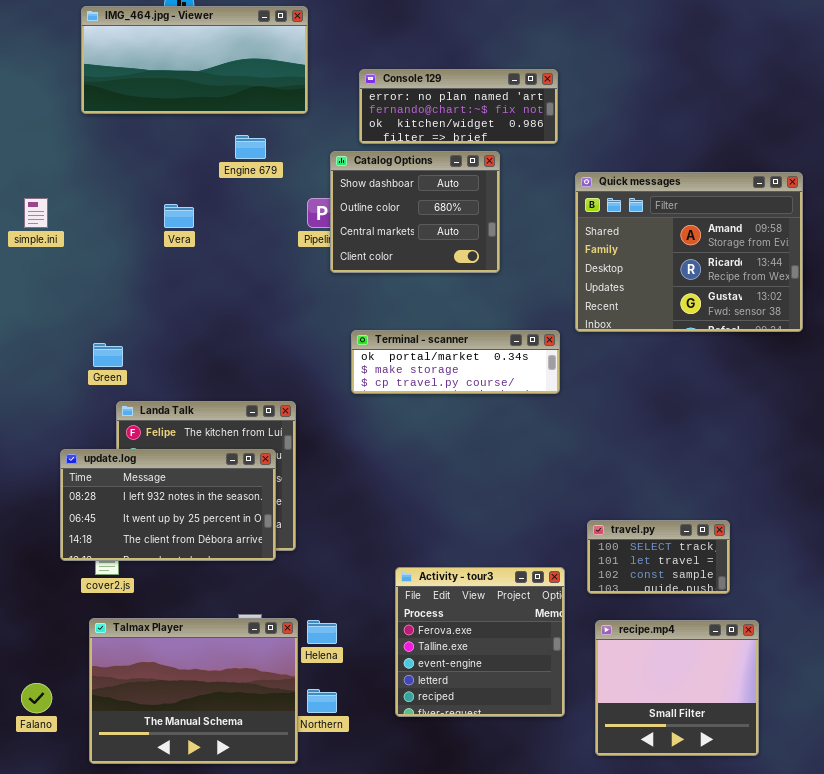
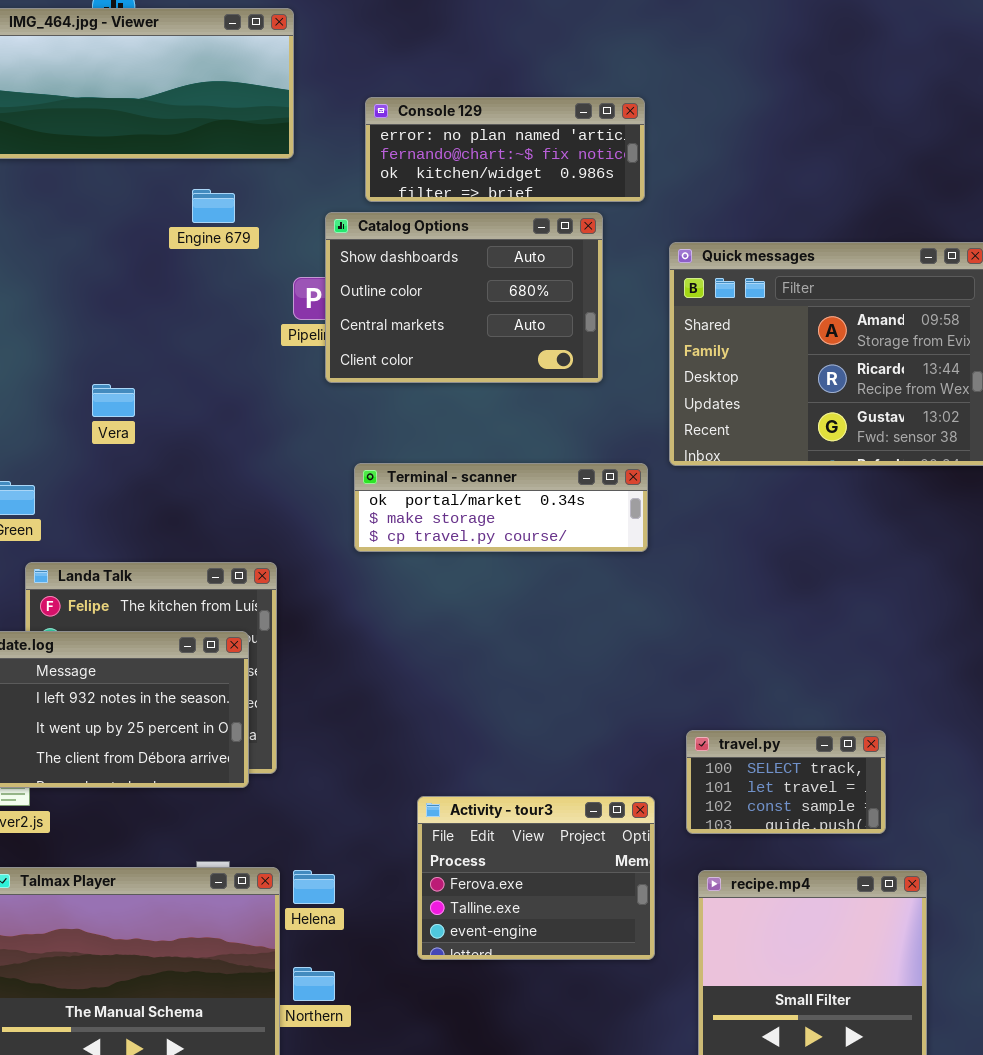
Catalog Options: [330,151,500,273] -> [325,212,603,383], resized
Vera: [164,204,194,228] -> [92,384,135,417], moved
Activity - tour3: [395,567,565,717] -> [417,796,655,960], resized

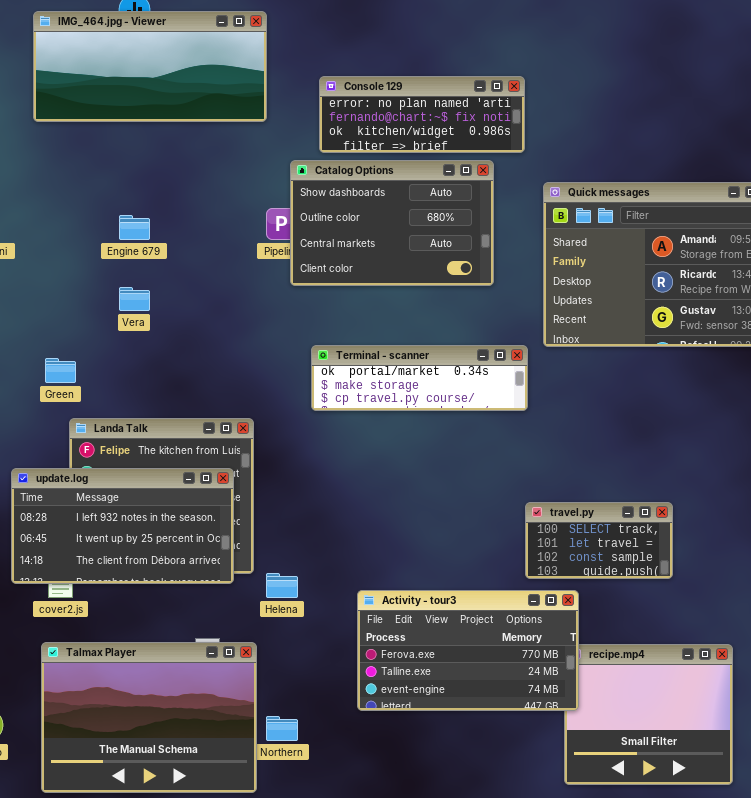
Engine 679: [192,189,235,223] -> [119,215,150,240], moved
travel.py: [686,730,886,834] -> [525,502,673,579], moved
Activity - tour3: [417,796,655,960] -> [357,590,579,711], resized
Helena: [293,870,335,904] -> [266,573,298,598], moved

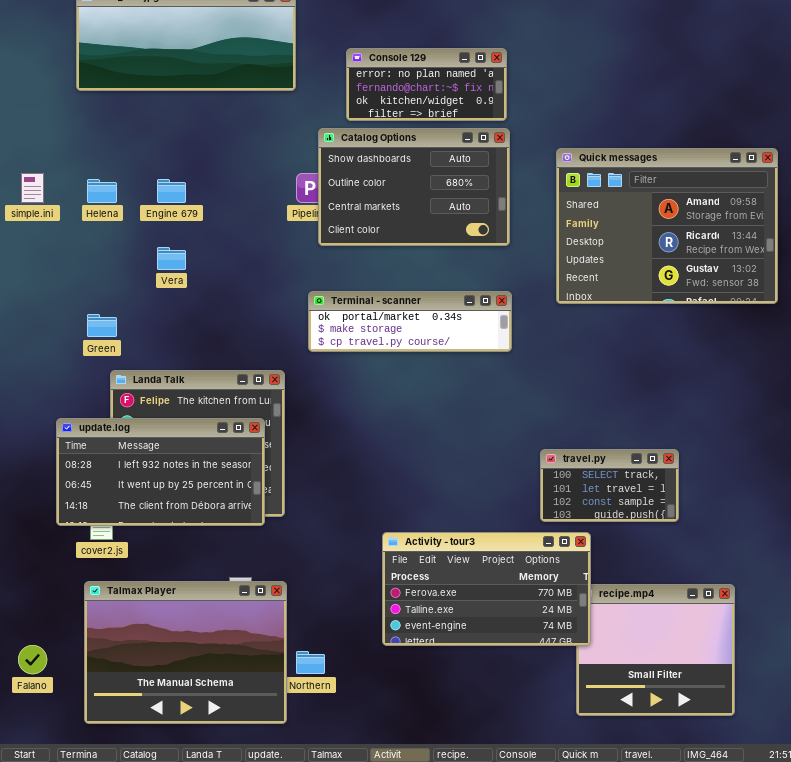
Console 129: [319,76,525,153] -> [346,48,507,121], resized
Terminal - scanner: [311,345,528,411] -> [308,291,512,352], moved
Helena: [266,573,298,598] -> [87,179,117,203], moved

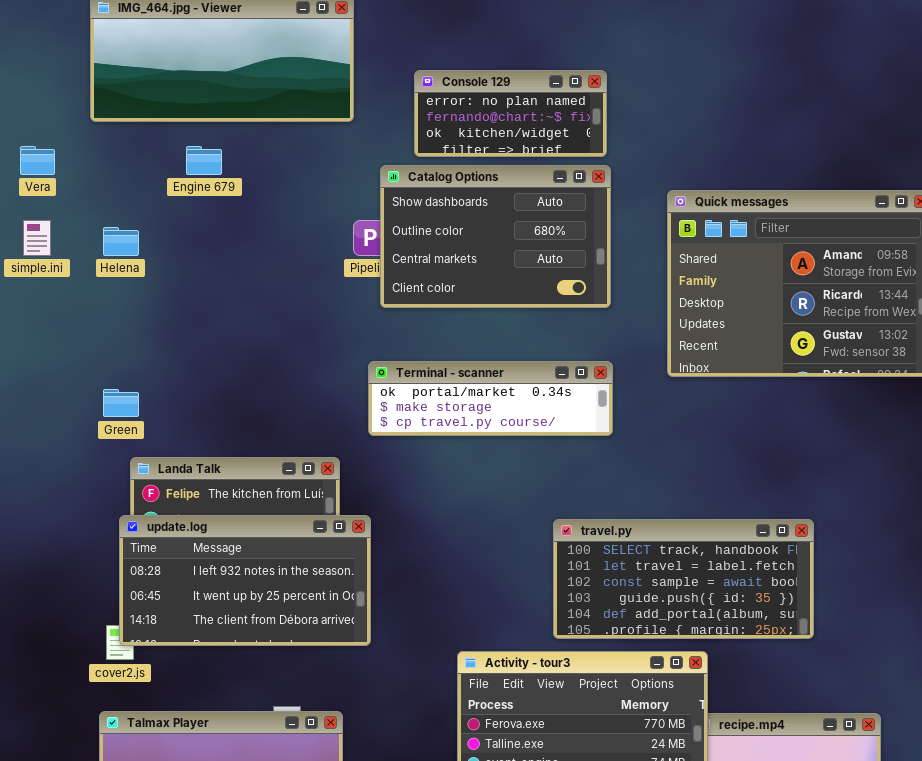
Engine 679: [157,179,186,203] -> [186,146,222,175], moved
Vera: [157,247,186,270] -> [20,146,55,175], moved
update.log: [56,418,265,526] -> [119,515,371,646], moved
travel.py: [540,449,679,522] -> [553,519,814,639], resized

